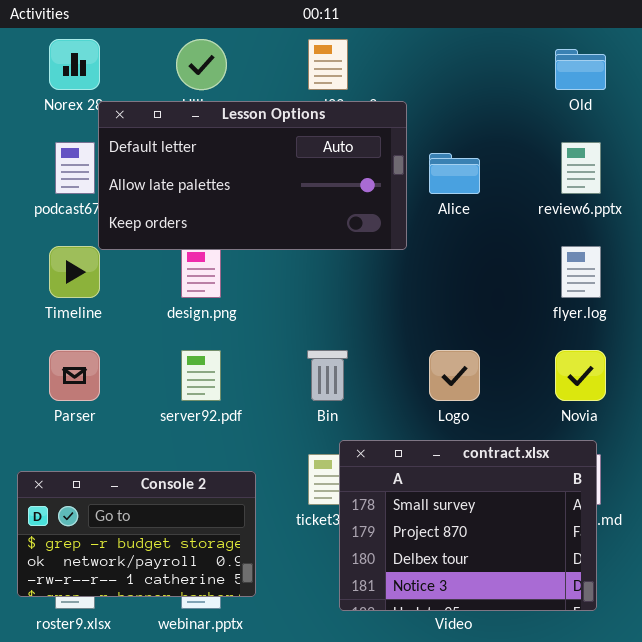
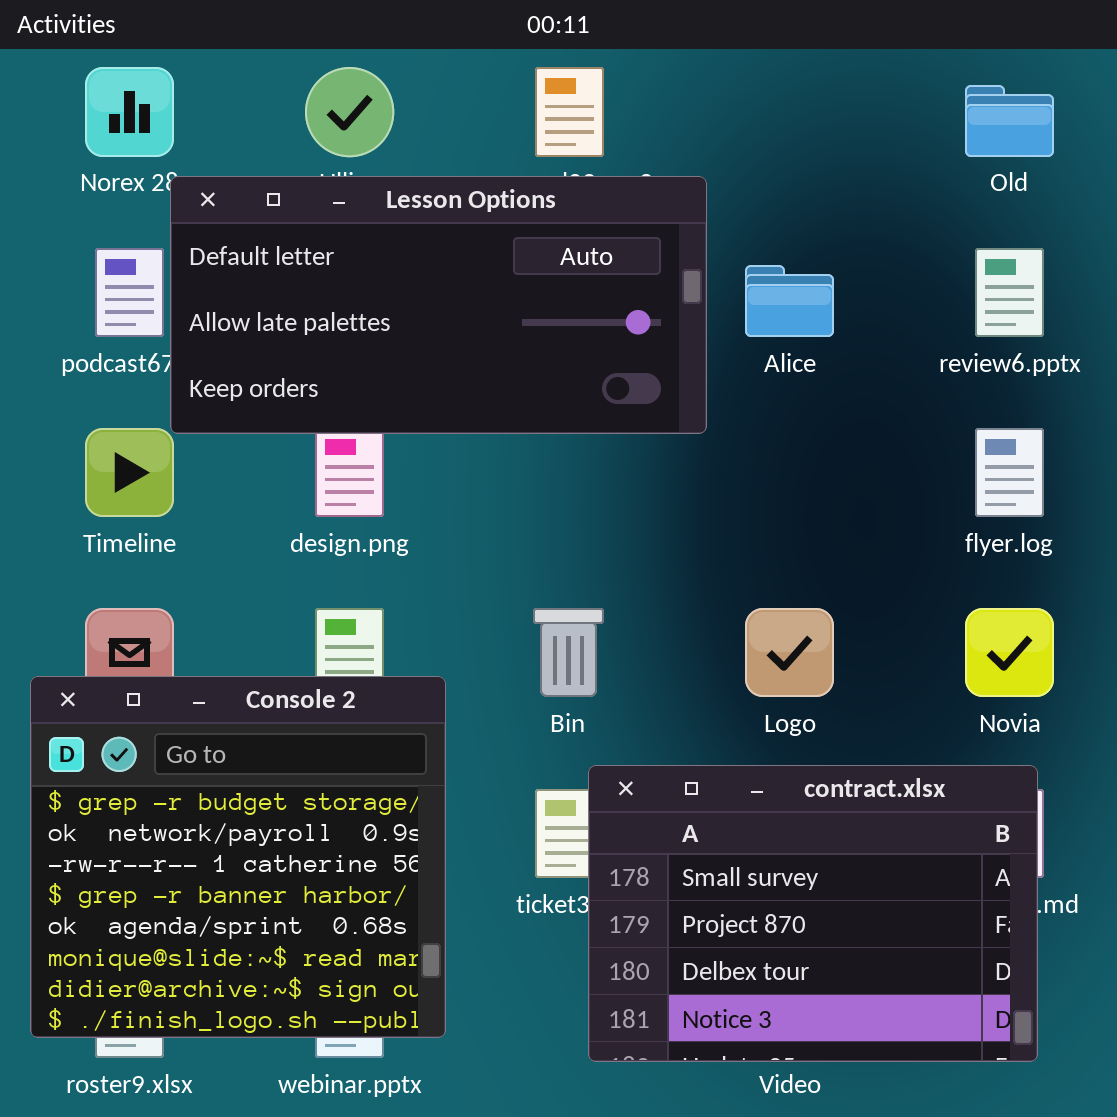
Console 2: [17,471,256,597] -> [30,676,446,1038], resized

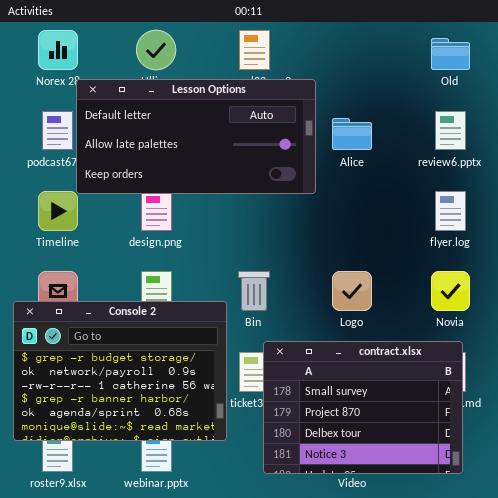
Console 2: [30,676,446,1038] -> [13,301,227,441], resized

